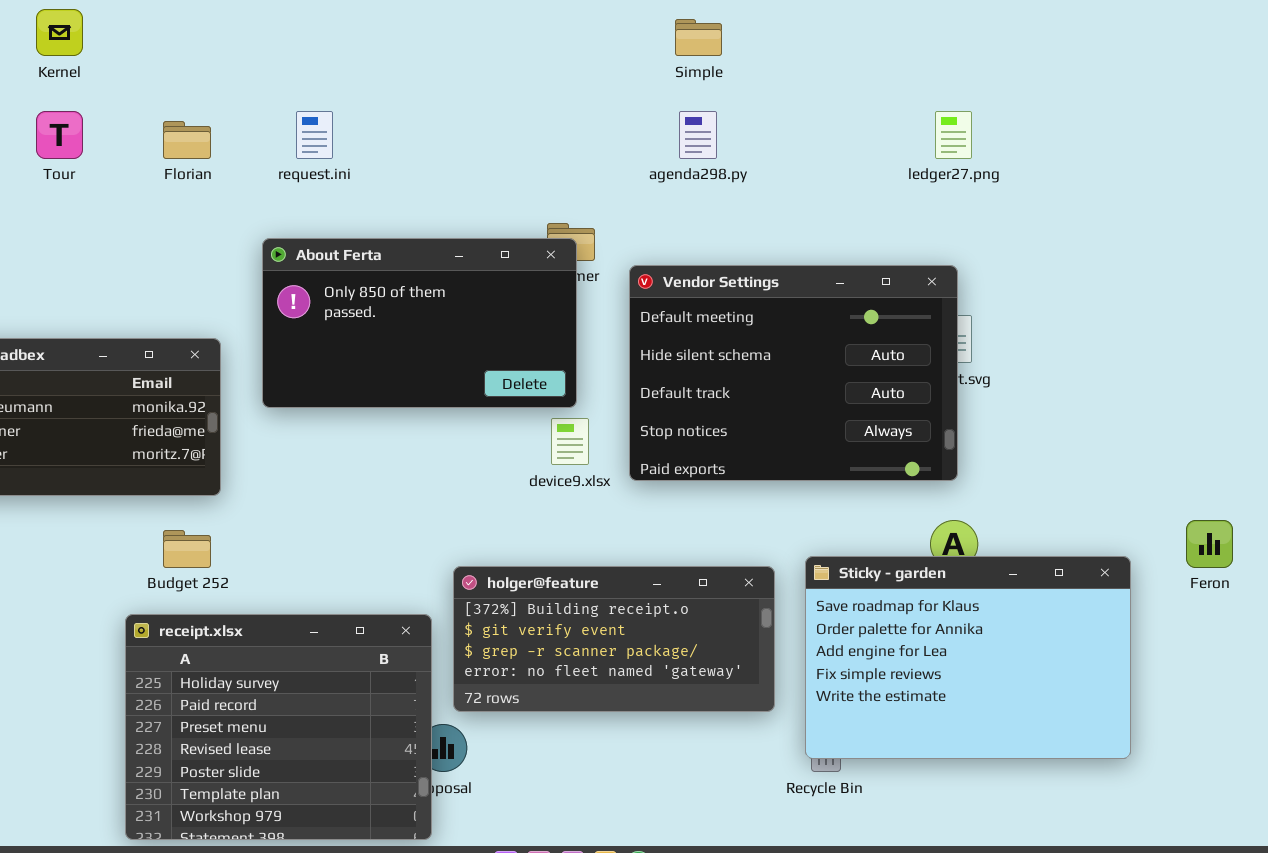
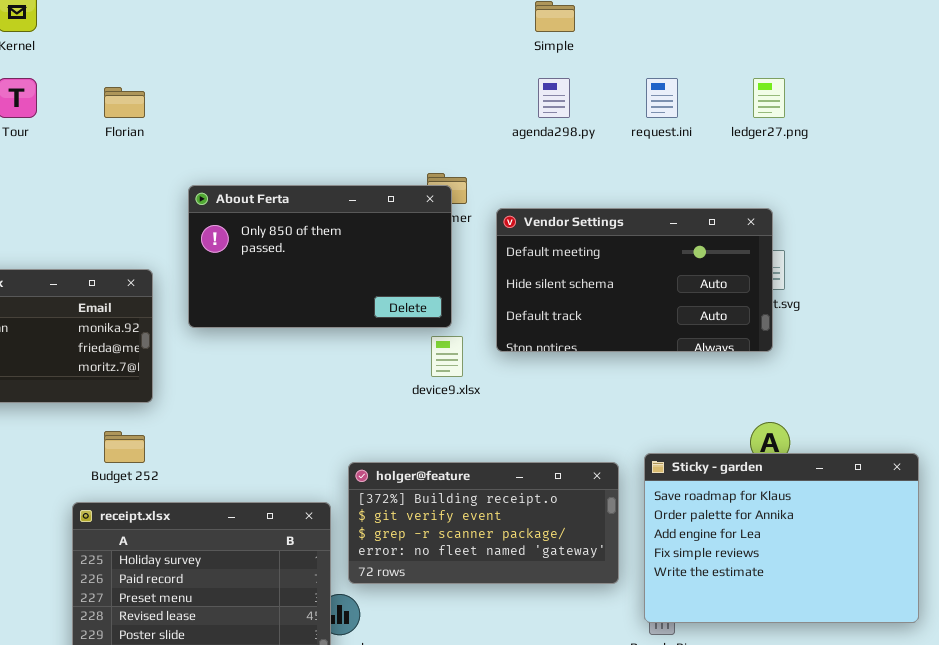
request.ini: [296,111,333,159] -> [646,78,678,118], moved
Vendor Settings: [629,265,958,481] -> [496,208,773,352], resized

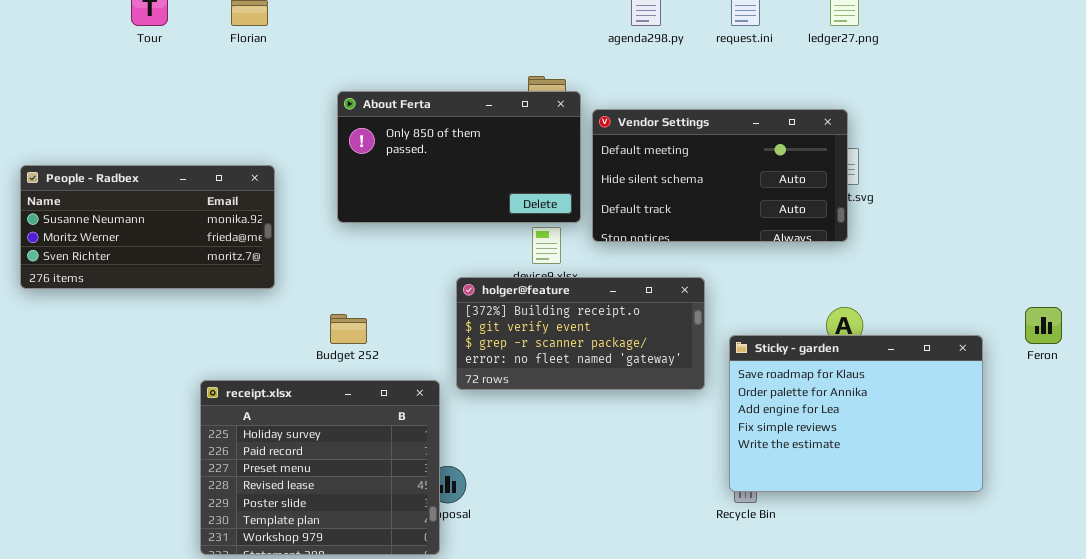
About Ferta: [188,185,452,328] -> [337,91,581,223], moved
Budget 252: [104,431,145,463] -> [330,314,367,344], moved
holger@feature: [348,462,619,584] -> [456,277,705,390], moved

